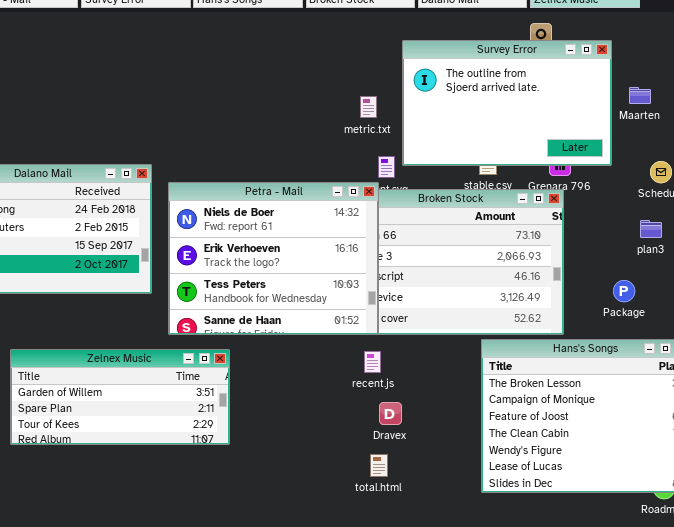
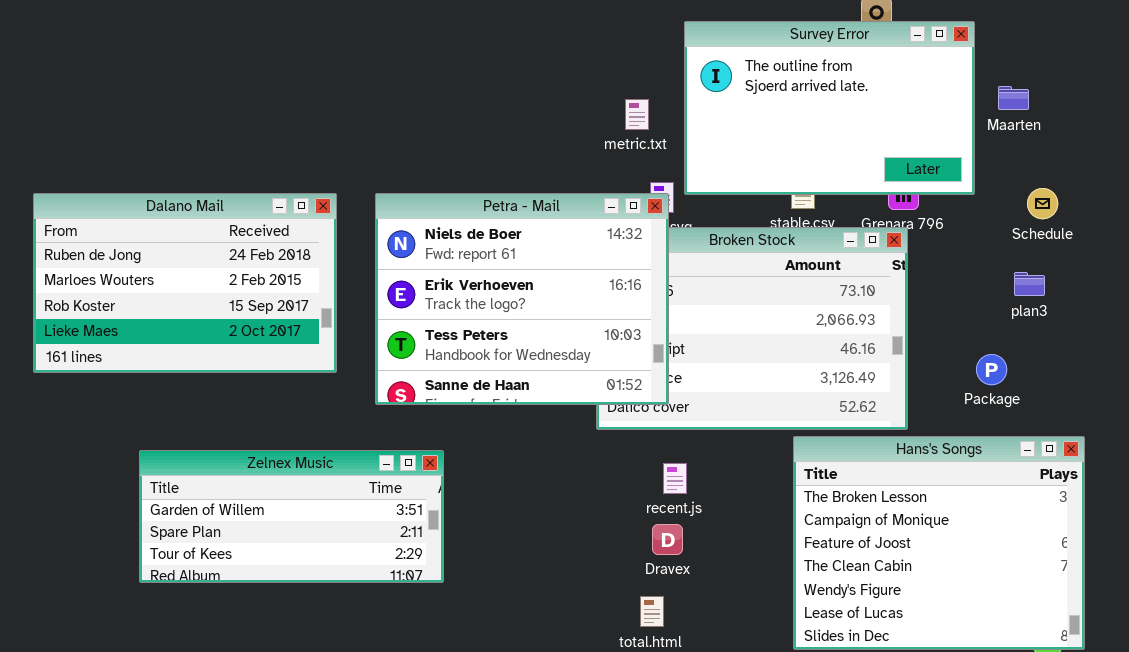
Petra - Mail: [168,182,379,335] -> [375,193,669,405], moved
recent.js: [364,351,381,373] -> [663,463,687,494], moved

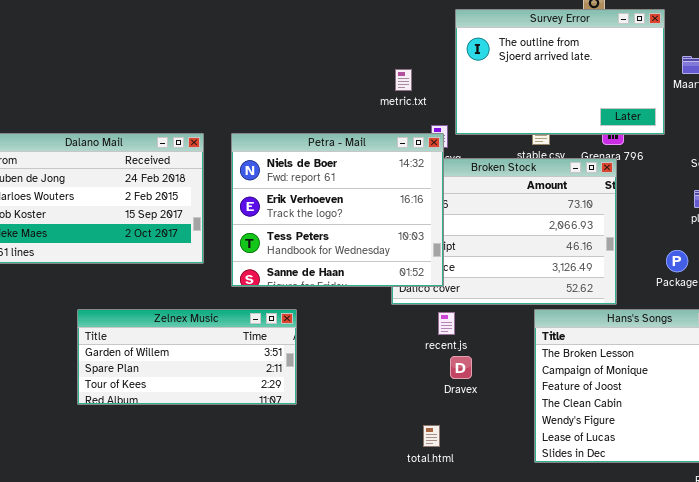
metric.txt: [625,99,649,130] -> [395,69,412,91], moved
Zelnex Music: [139,450,444,583] -> [77,309,297,405], moved
recent.js: [663,463,687,494] -> [438,312,455,335], moved
Dravex: [652,524,683,555] -> [450,356,472,379], moved

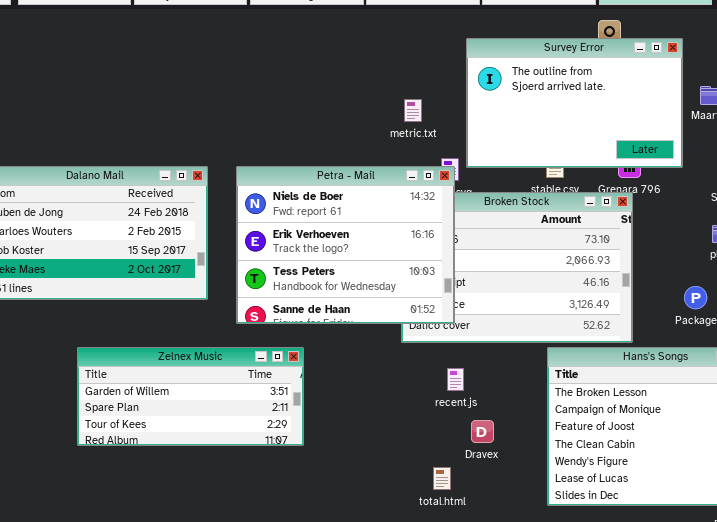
recent.js: [438,312,455,335] -> [447,368,464,391], moved
Dravex: [450,356,472,379] -> [471,420,494,443], moved

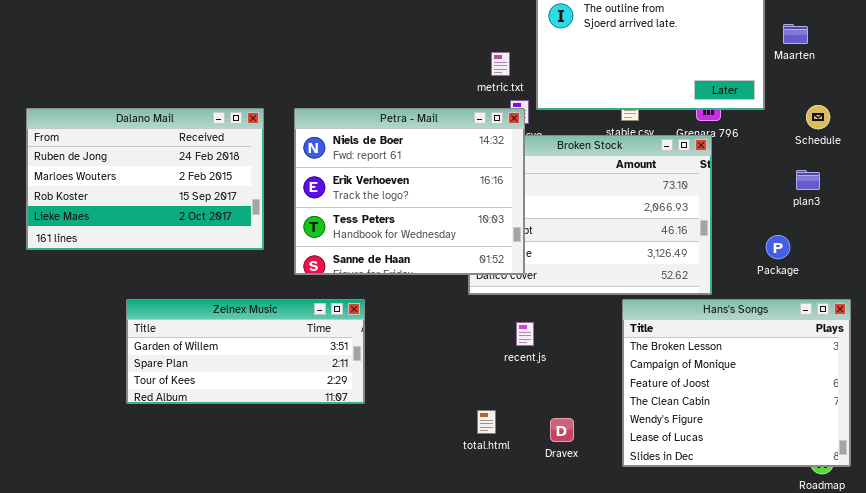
metric.txt: [404,99,422,122] -> [491,52,510,76], moved
Dravex: [471,420,494,443] -> [550,418,574,442], moved
total.html: [433,467,451,490] -> [477,410,496,434], moved

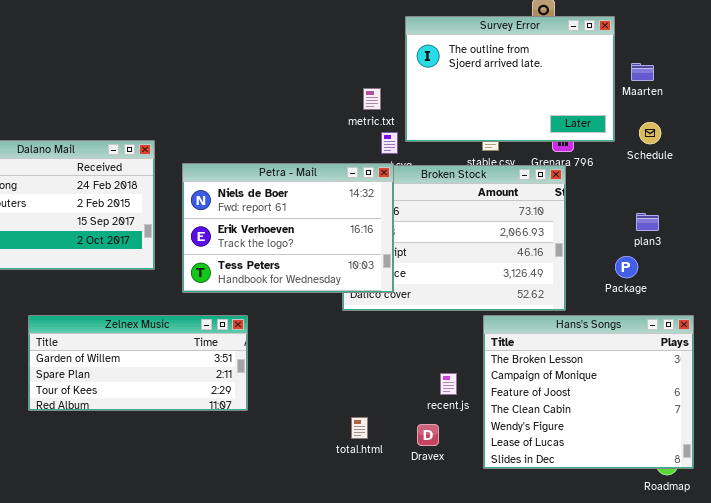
Schedule: [806,105,830,129] -> [639,122,661,144], moved
Petra - Mail: [294,108,525,275] -> [182,163,394,293], resized
plan3: [796,170,820,190] -> [636,213,659,231], moved
recent.js: [516,322,534,346] -> [440,373,457,395], moved

